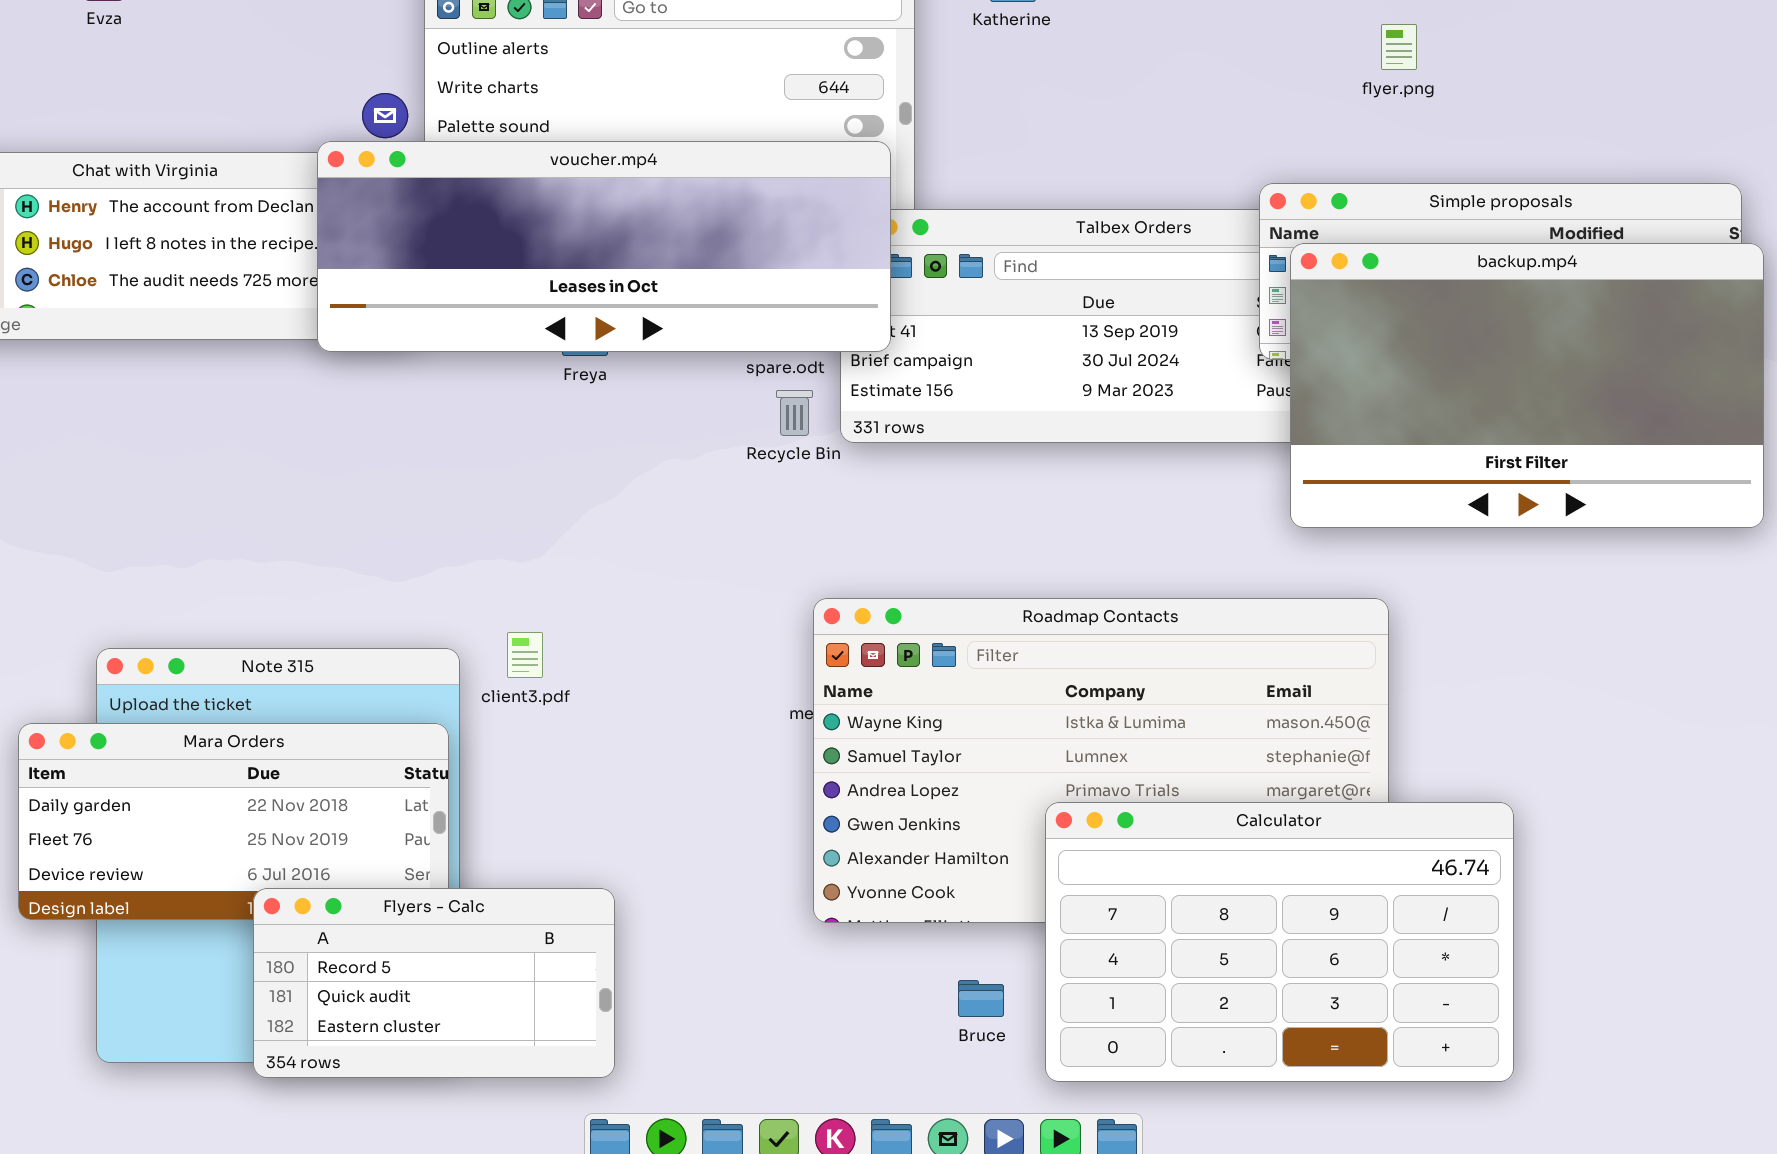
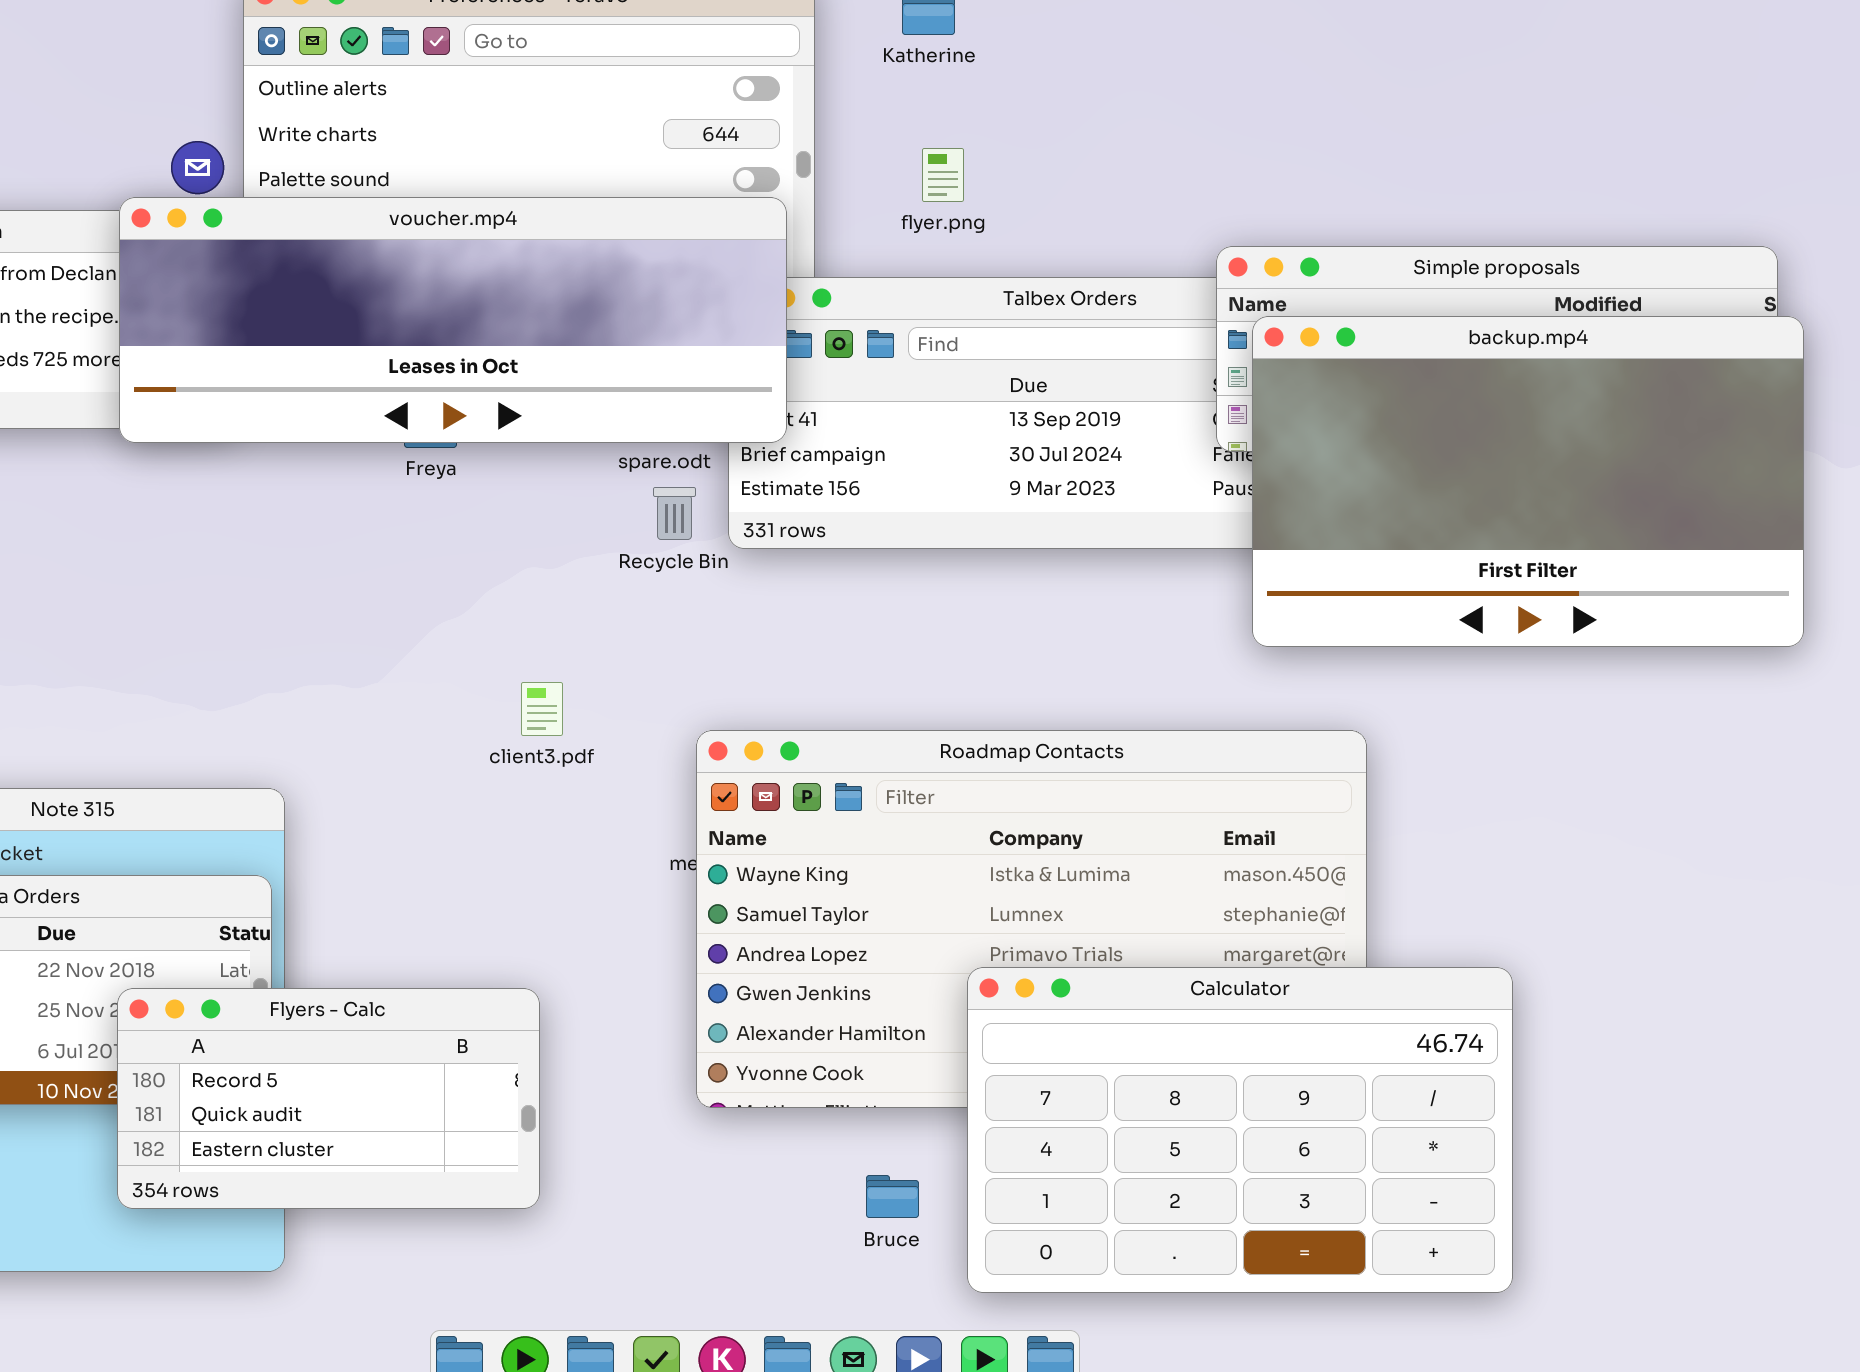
flyer.png: [1381,24,1417,70] -> [922,148,964,202], moved
client3.pdf: [507,632,543,678] -> [521,682,563,736], moved
Flyers - Calc: [253,888,615,1078] -> [117,988,540,1209], moved

